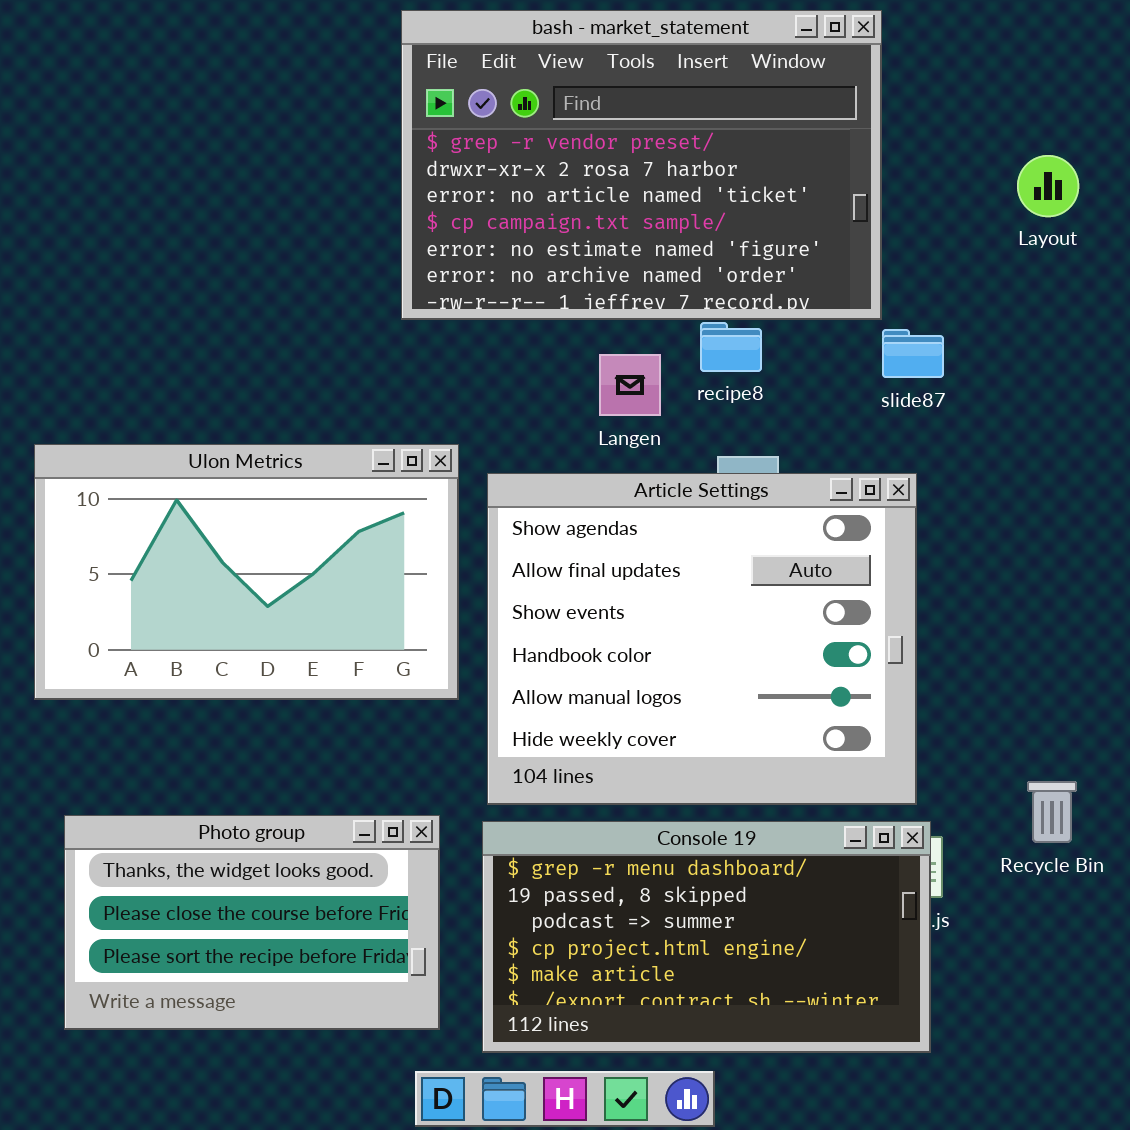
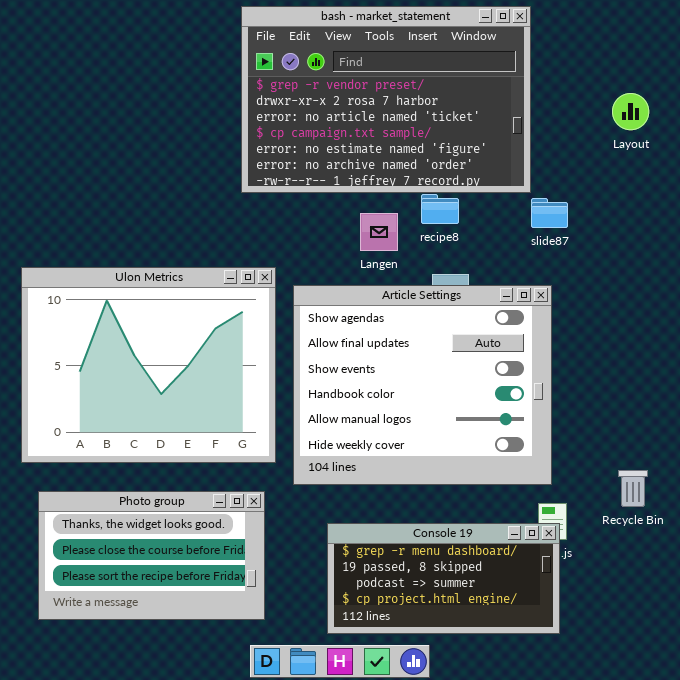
Ulon Metrics: [34,444,459,700] -> [21,267,276,463], resized
Console 19: [482,821,931,1053] -> [327,523,560,634], resized

